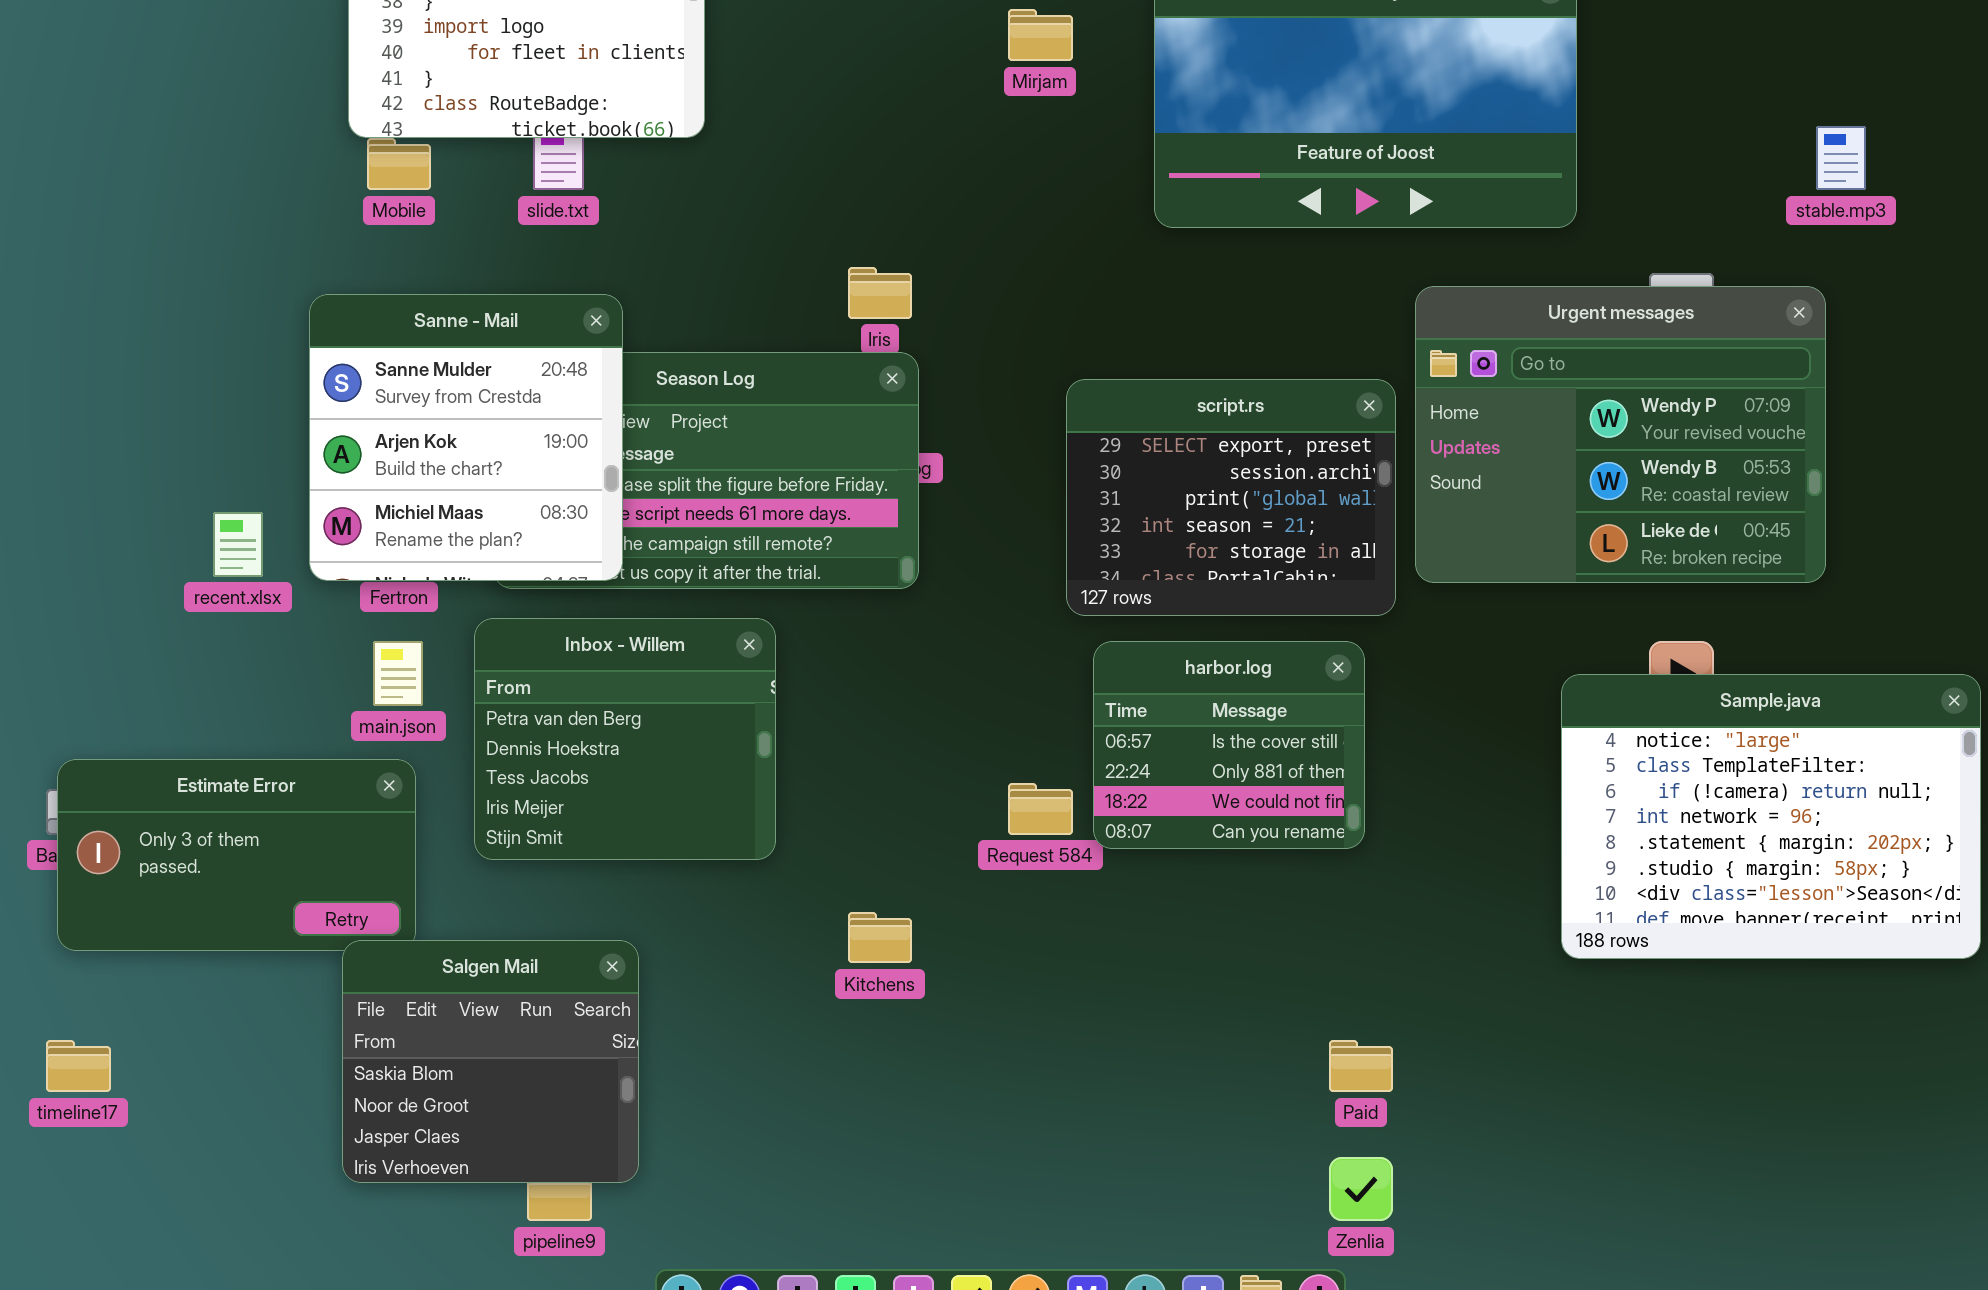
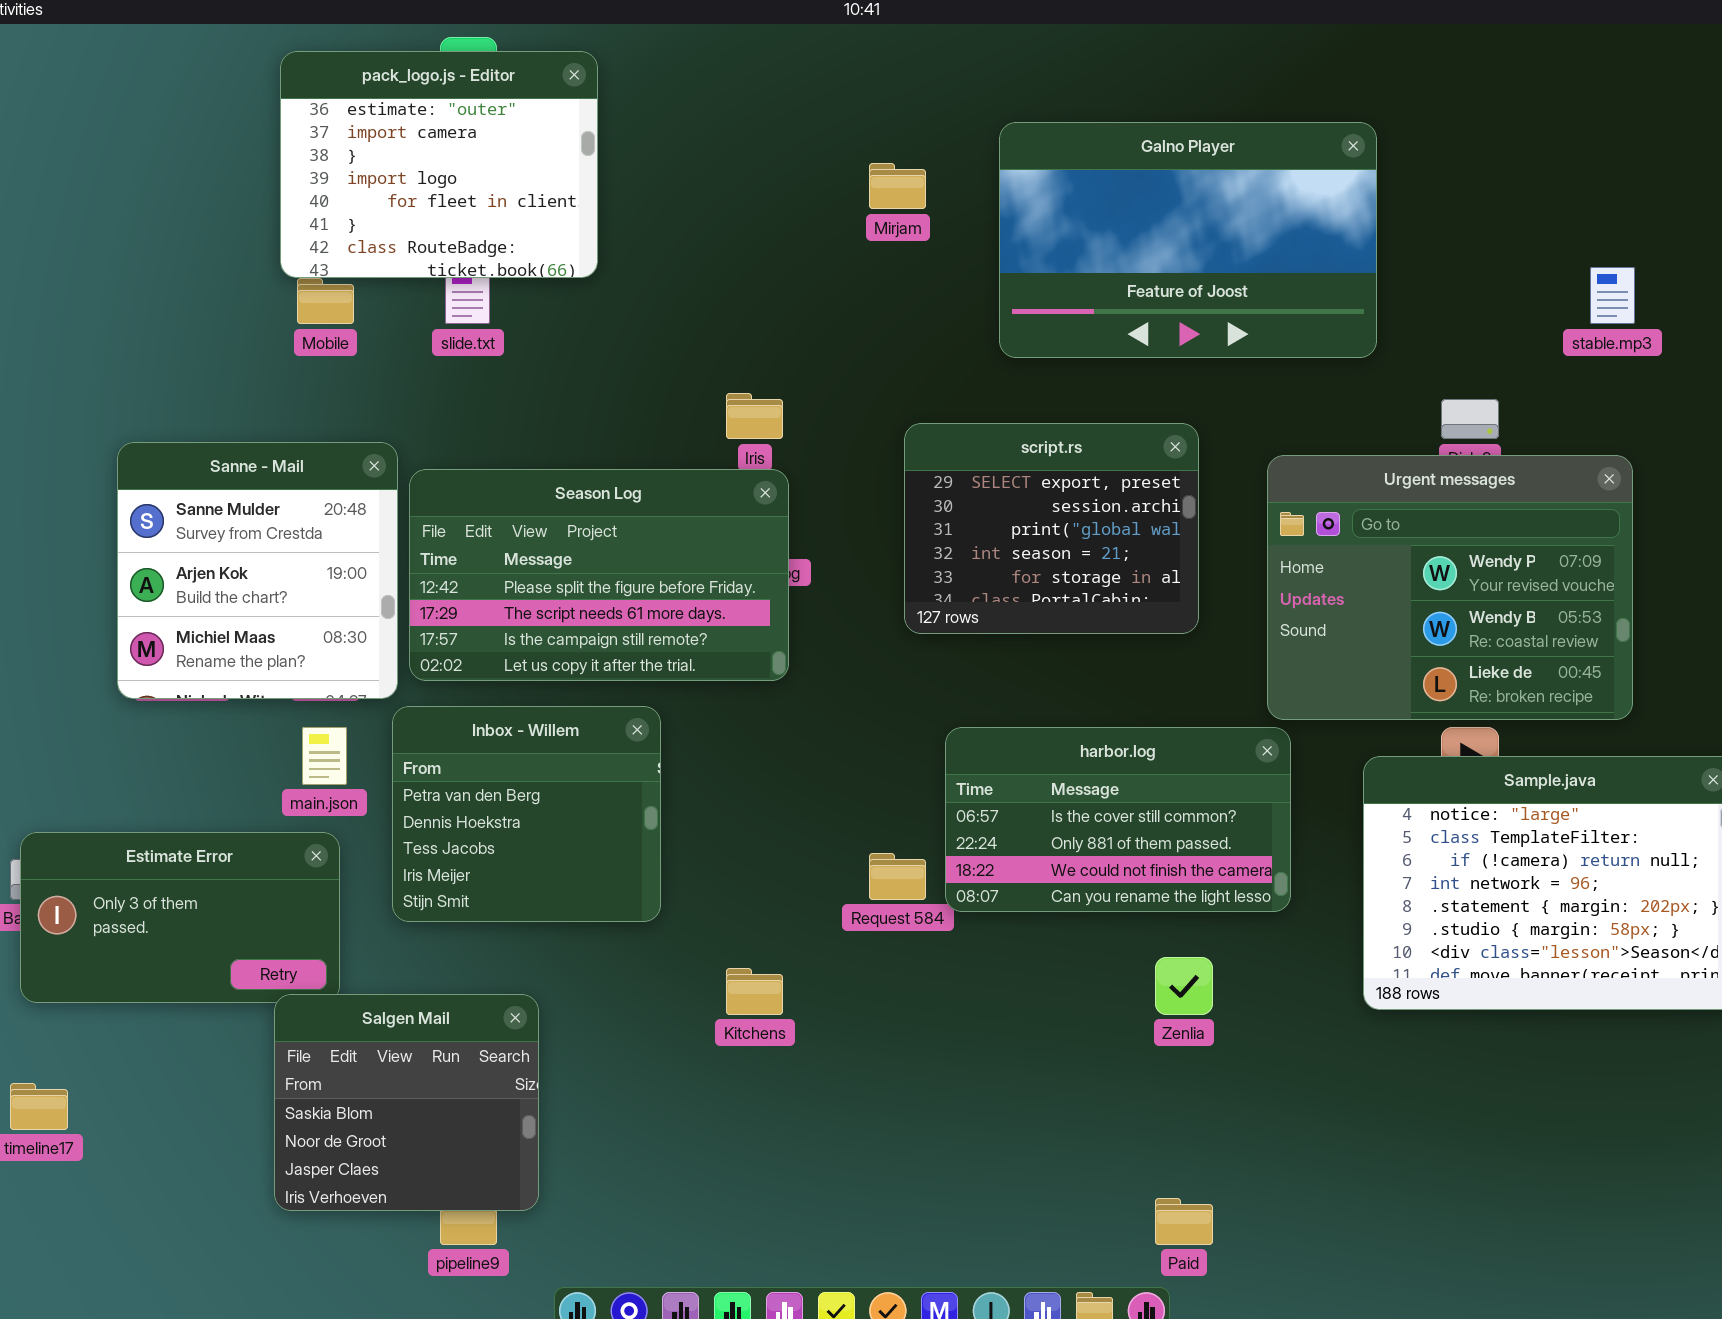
Urgent messages: [1415,286,1826,583] -> [1267,455,1633,720], moved
Sanne - Mail: [309,294,623,581] -> [117,442,398,699], moved
script.rs: [1066,379,1396,616] -> [904,423,1199,634], moved
harbor.log: [1093,641,1365,849] -> [945,727,1291,912], resized
Paid: [1329,1040,1393,1092] -> [1155,1198,1213,1245], moved
Zenlia: [1329,1157,1393,1221] -> [1155,957,1213,1015], moved

